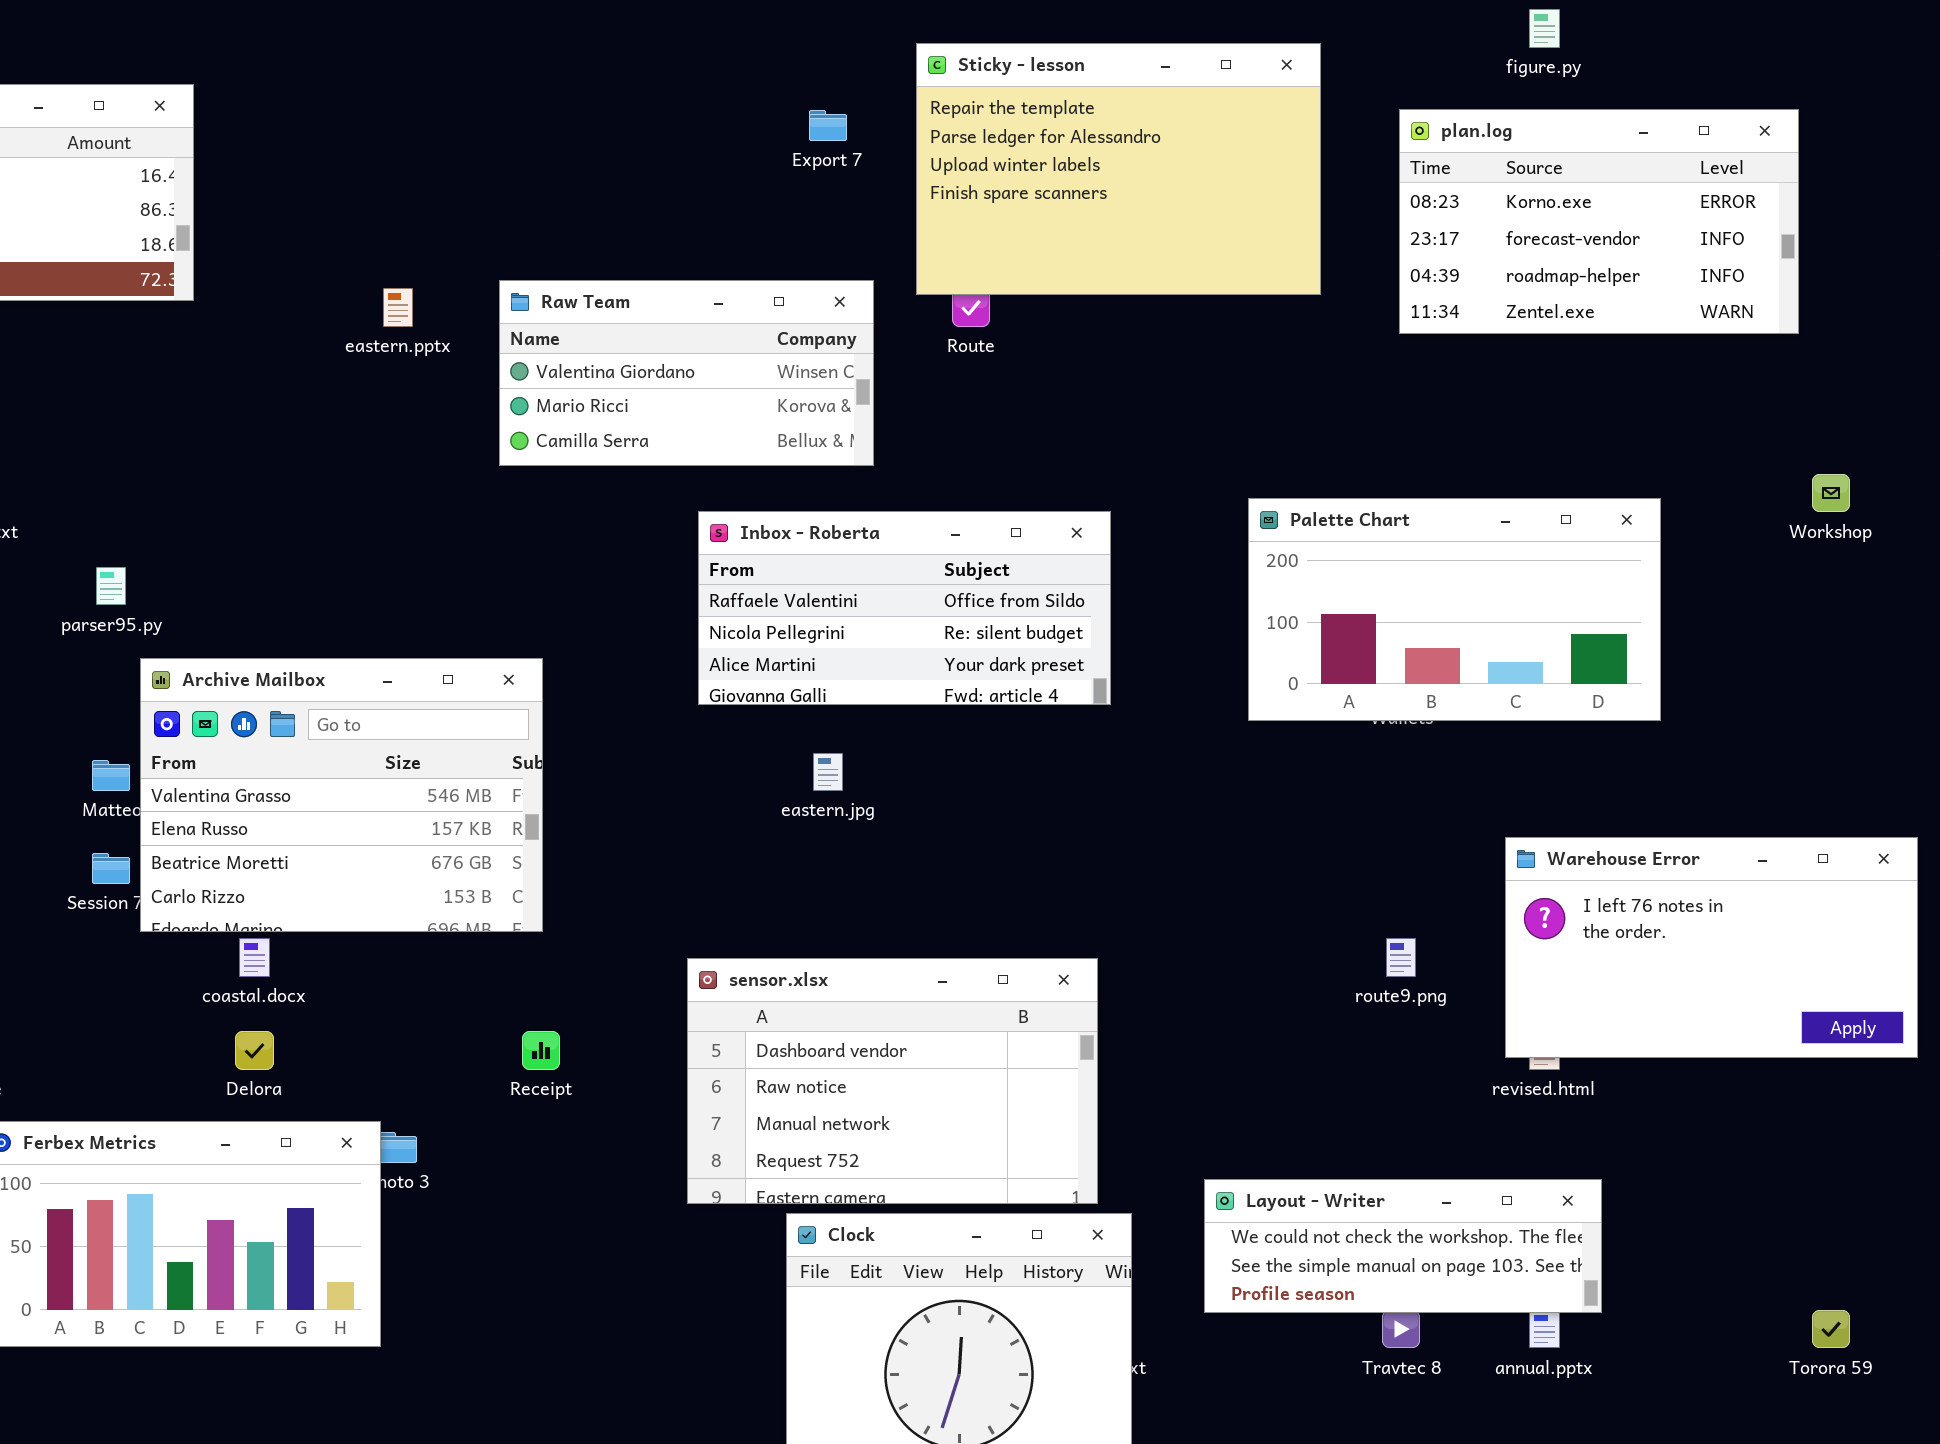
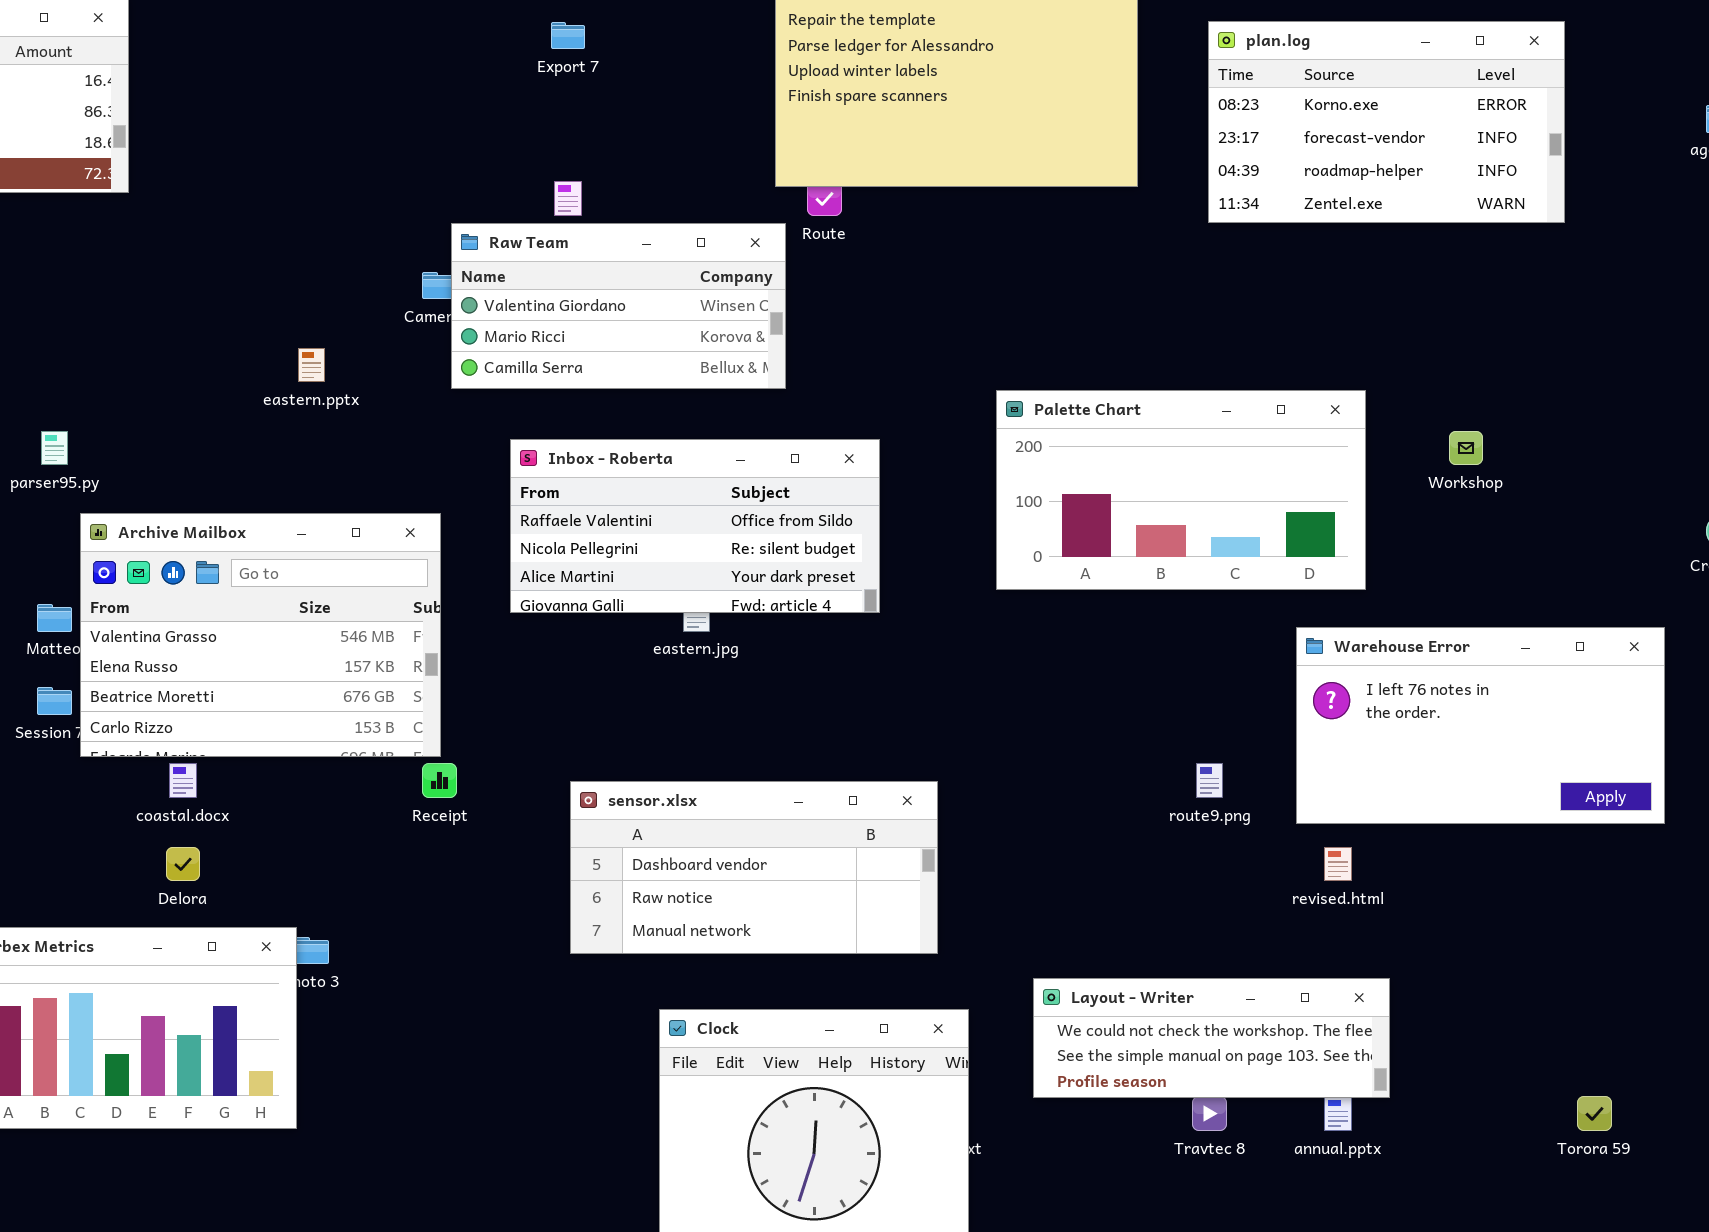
Export 7: [809,110,847,141] -> [551,22,585,49], moved
Raw Team: [499,280,874,466] -> [451,223,786,389], moved
eastern.pptx: [383,288,413,327] -> [298,348,325,382], moved
Workshop: [1812,474,1850,512] -> [1449,431,1483,465], moved
Palette Chart: [1248,498,1661,721] -> [996,390,1366,590], moved
Inbox - Roberta: [698,511,1111,705] -> [510,439,880,613], moved
Warehouse Error: [1505,837,1918,1058] -> [1296,627,1665,824], moved
sensor.xlsx: [687,958,1098,1204] -> [570,781,938,954], resized
Receipt: [522,1031,560,1070] -> [422,763,457,798], moved

